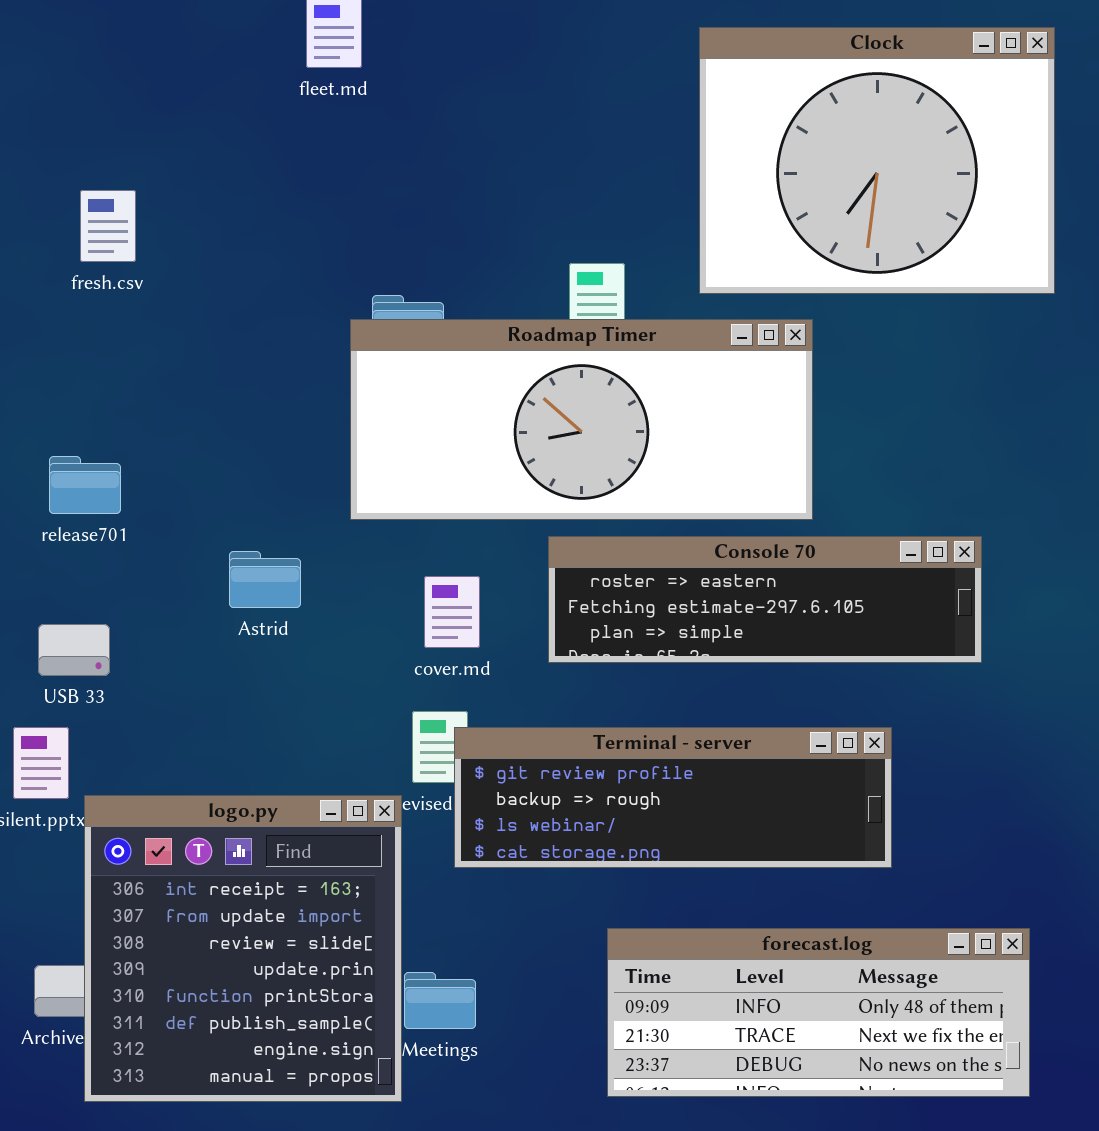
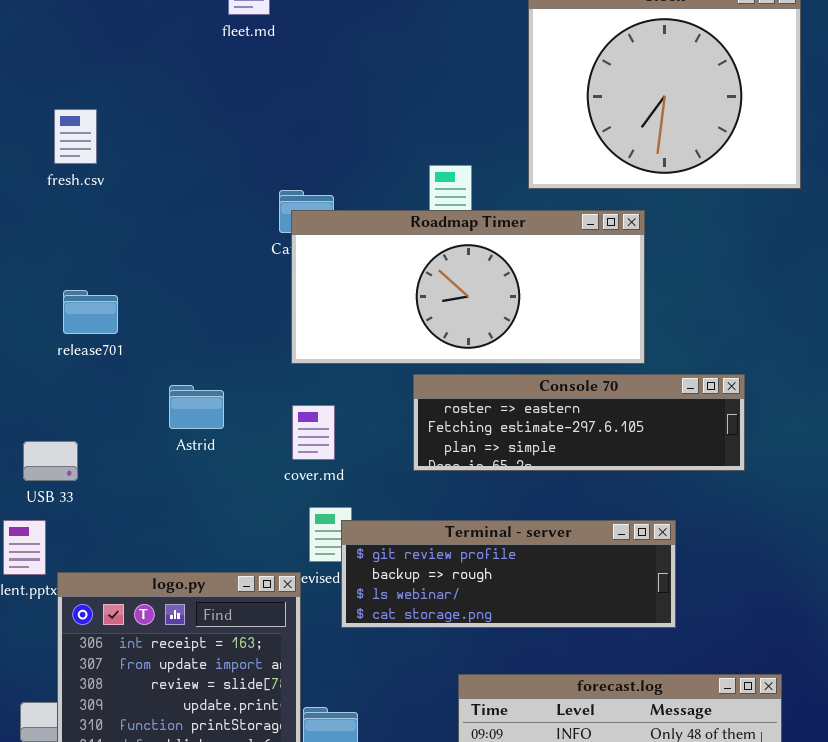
Roadmap Timer: [350,319,813,520] -> [291,210,645,364], moved
release701: [49,456,121,514] -> [63,290,118,334], moved
cover.md: [424,576,480,648] -> [292,405,335,460], moved

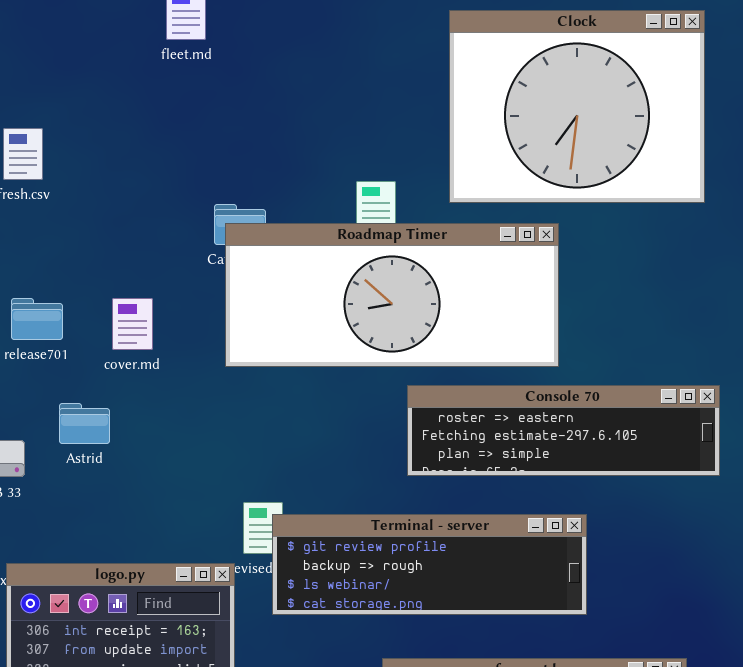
Console 70: [413,374,745,471] -> [407,385,720,476], moved
Astrid: [169,385,224,429] -> [59,403,110,444], moved
cover.md: [292,405,335,460] -> [112,298,153,350], moved

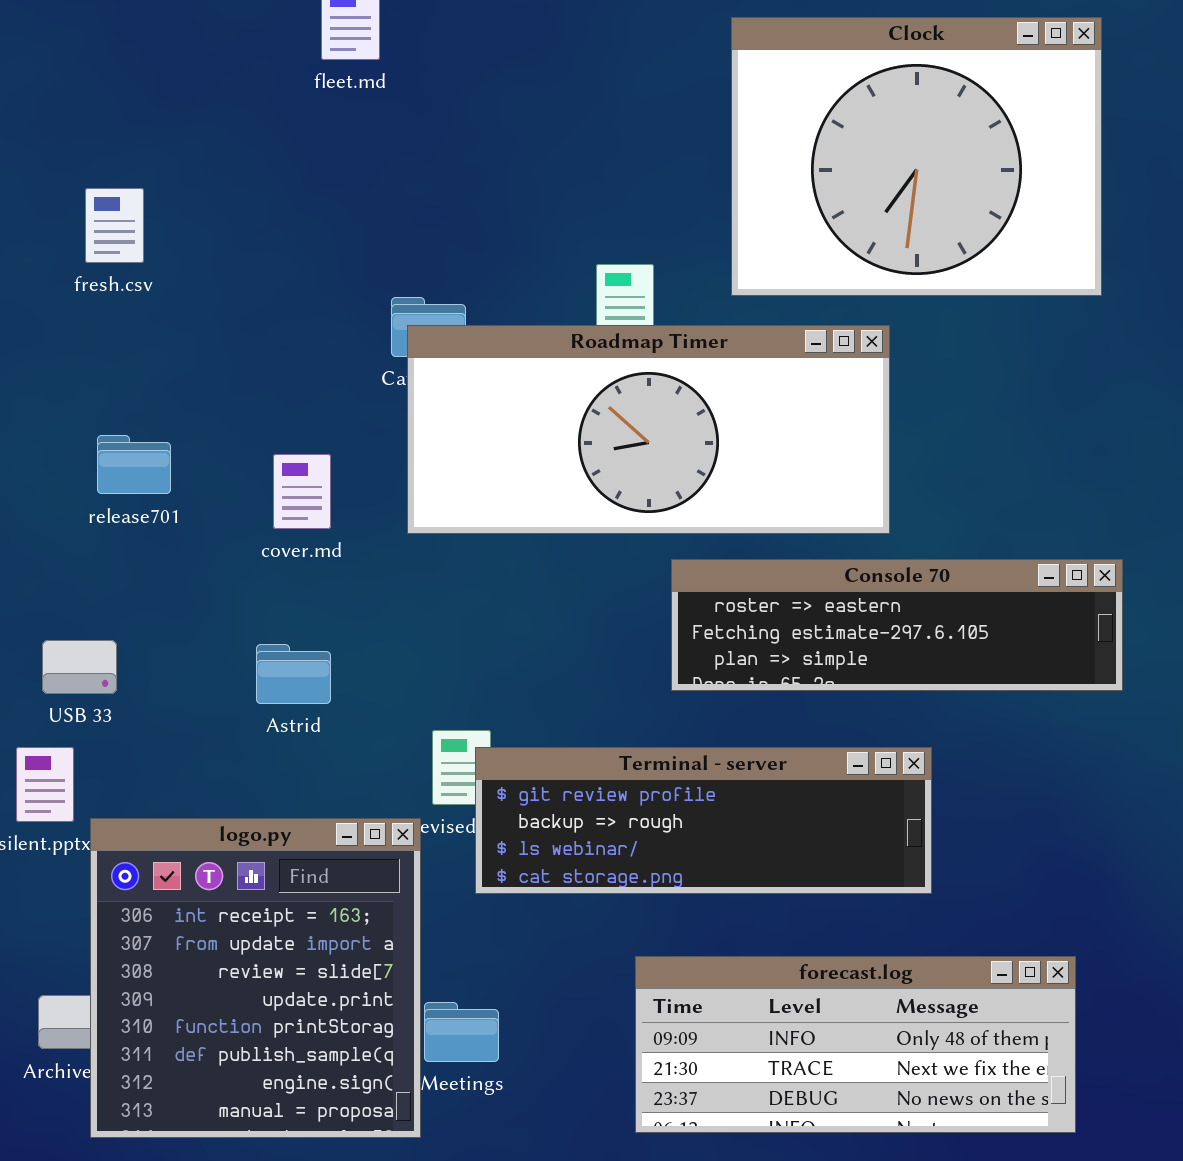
cover.md: [112,298,153,350] -> [273,454,331,529], moved
Astrid: [59,403,110,444] -> [256,644,331,704], moved

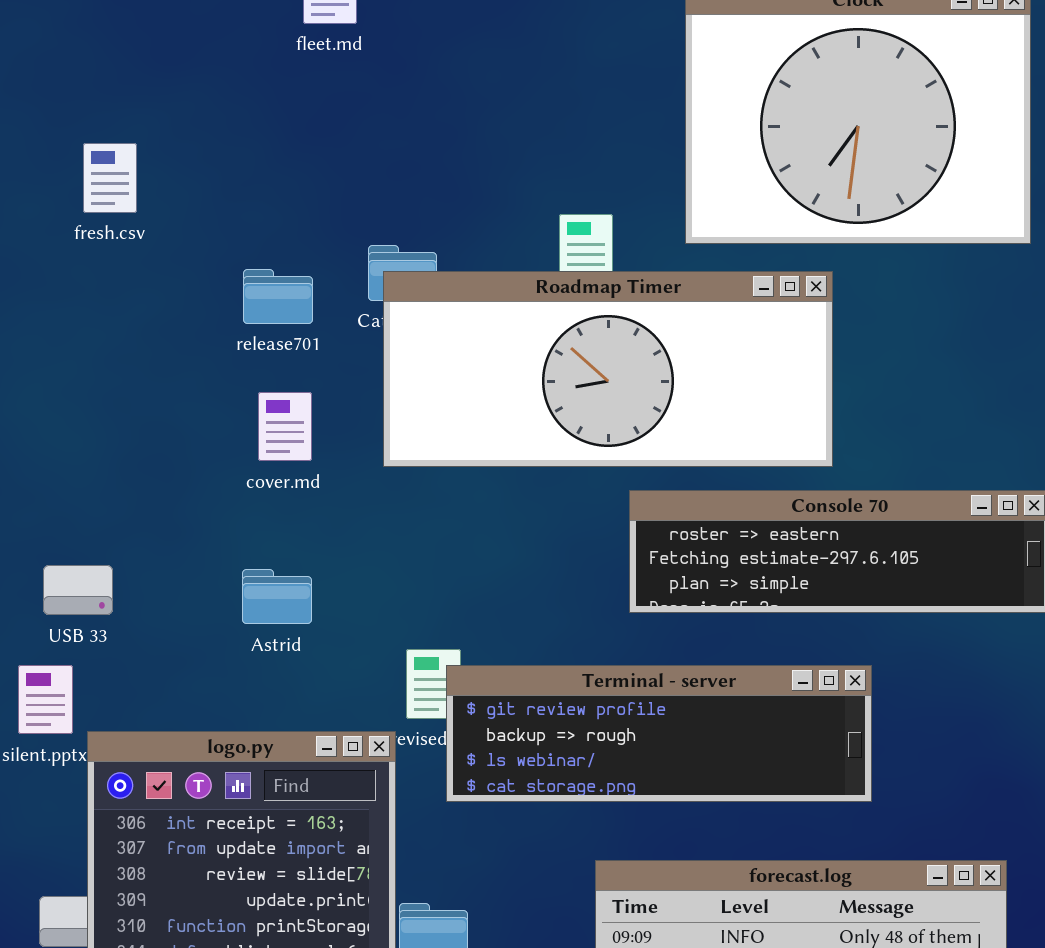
release701: [97,435,171,494] -> [243,269,313,324], moved

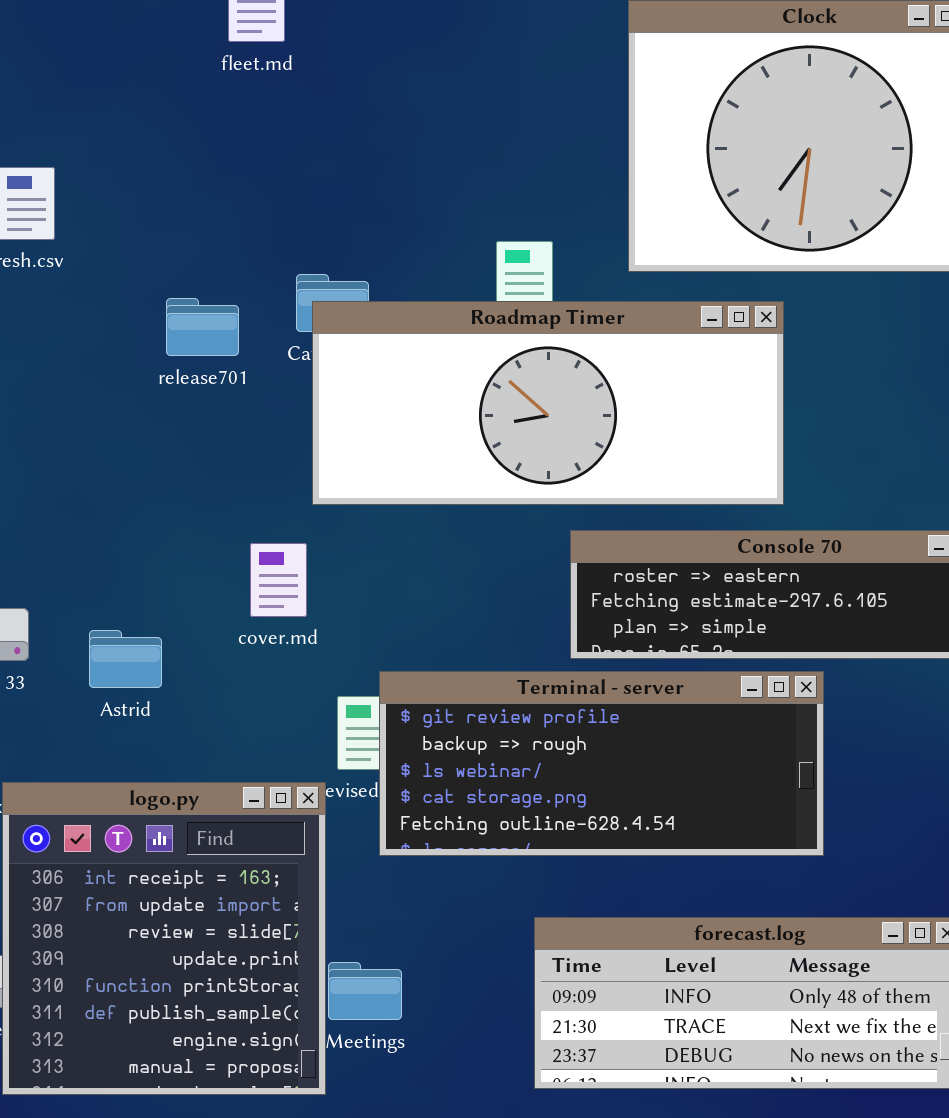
cover.md: [258,392,312,461] -> [250,543,307,617], moved
Astrid: [242,569,312,624] -> [89,630,162,688], moved
Terminal - server: [446,665,872,802] -> [379,671,824,856], resized

